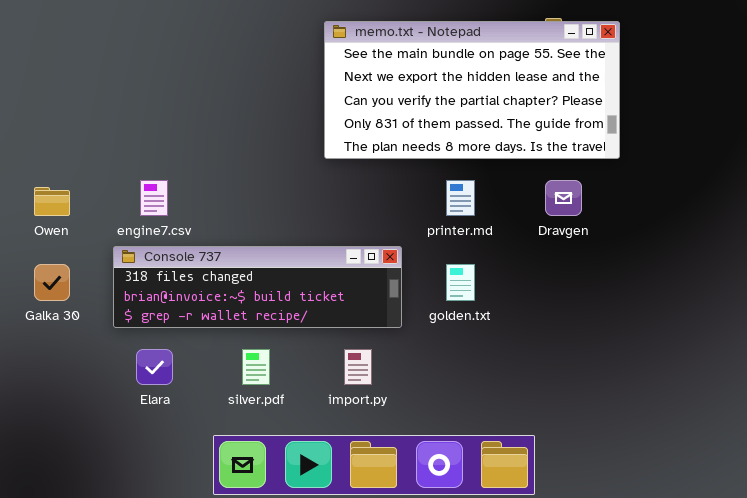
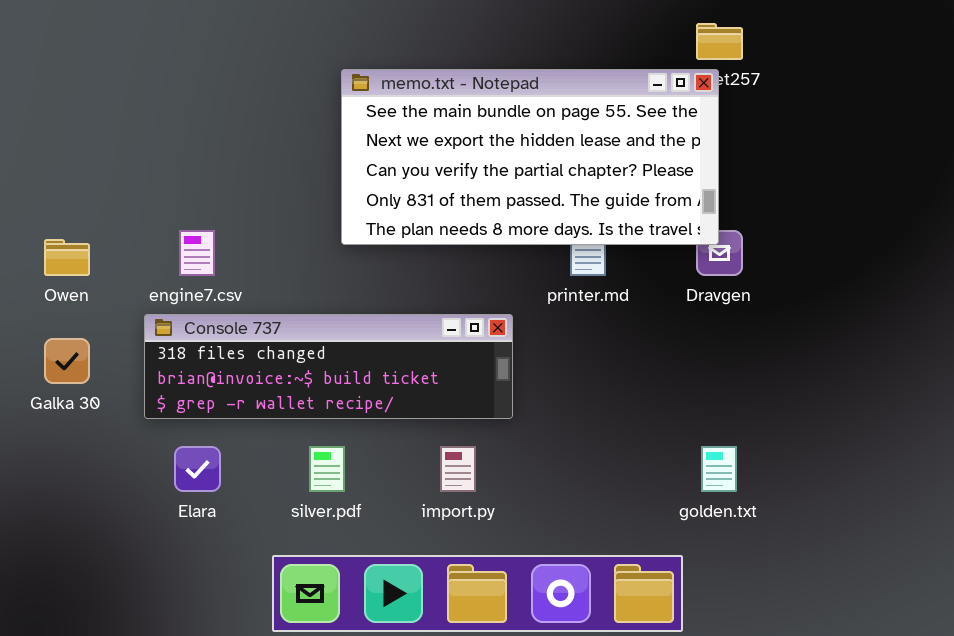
memo.txt - Notepad: [324,21,620,159] -> [341,69,719,245], moved
golden.txt: [446,264,475,301] -> [701,446,737,492], moved

